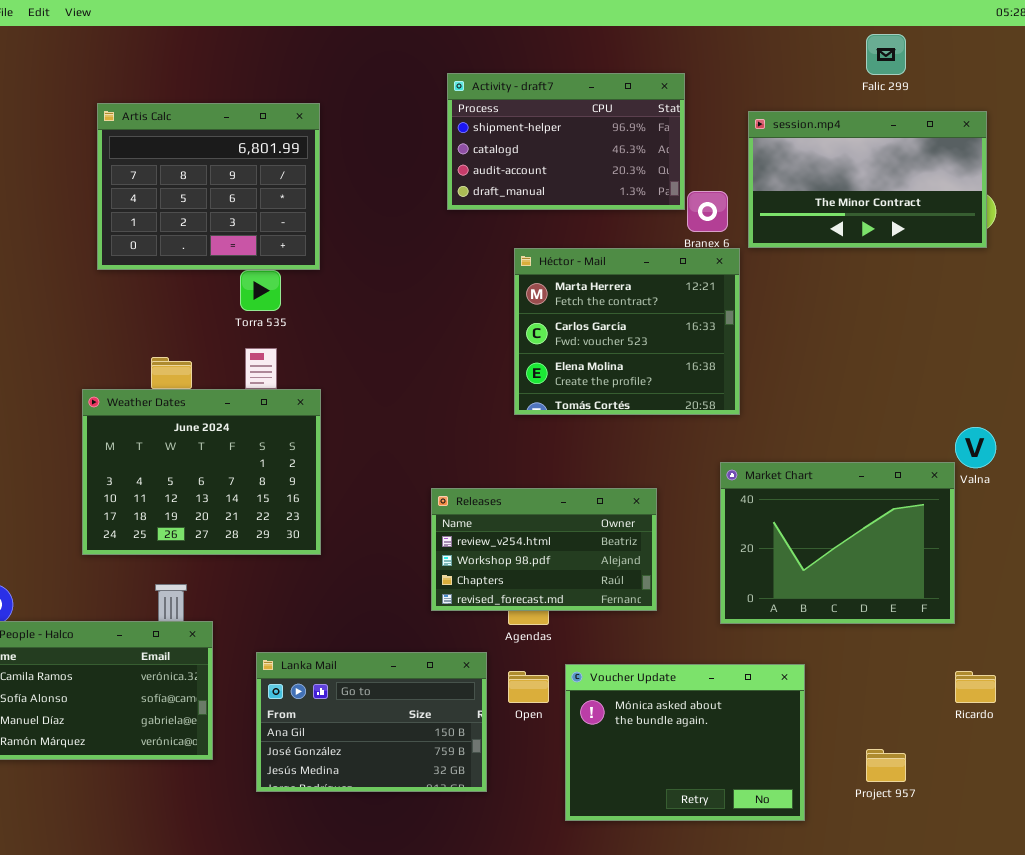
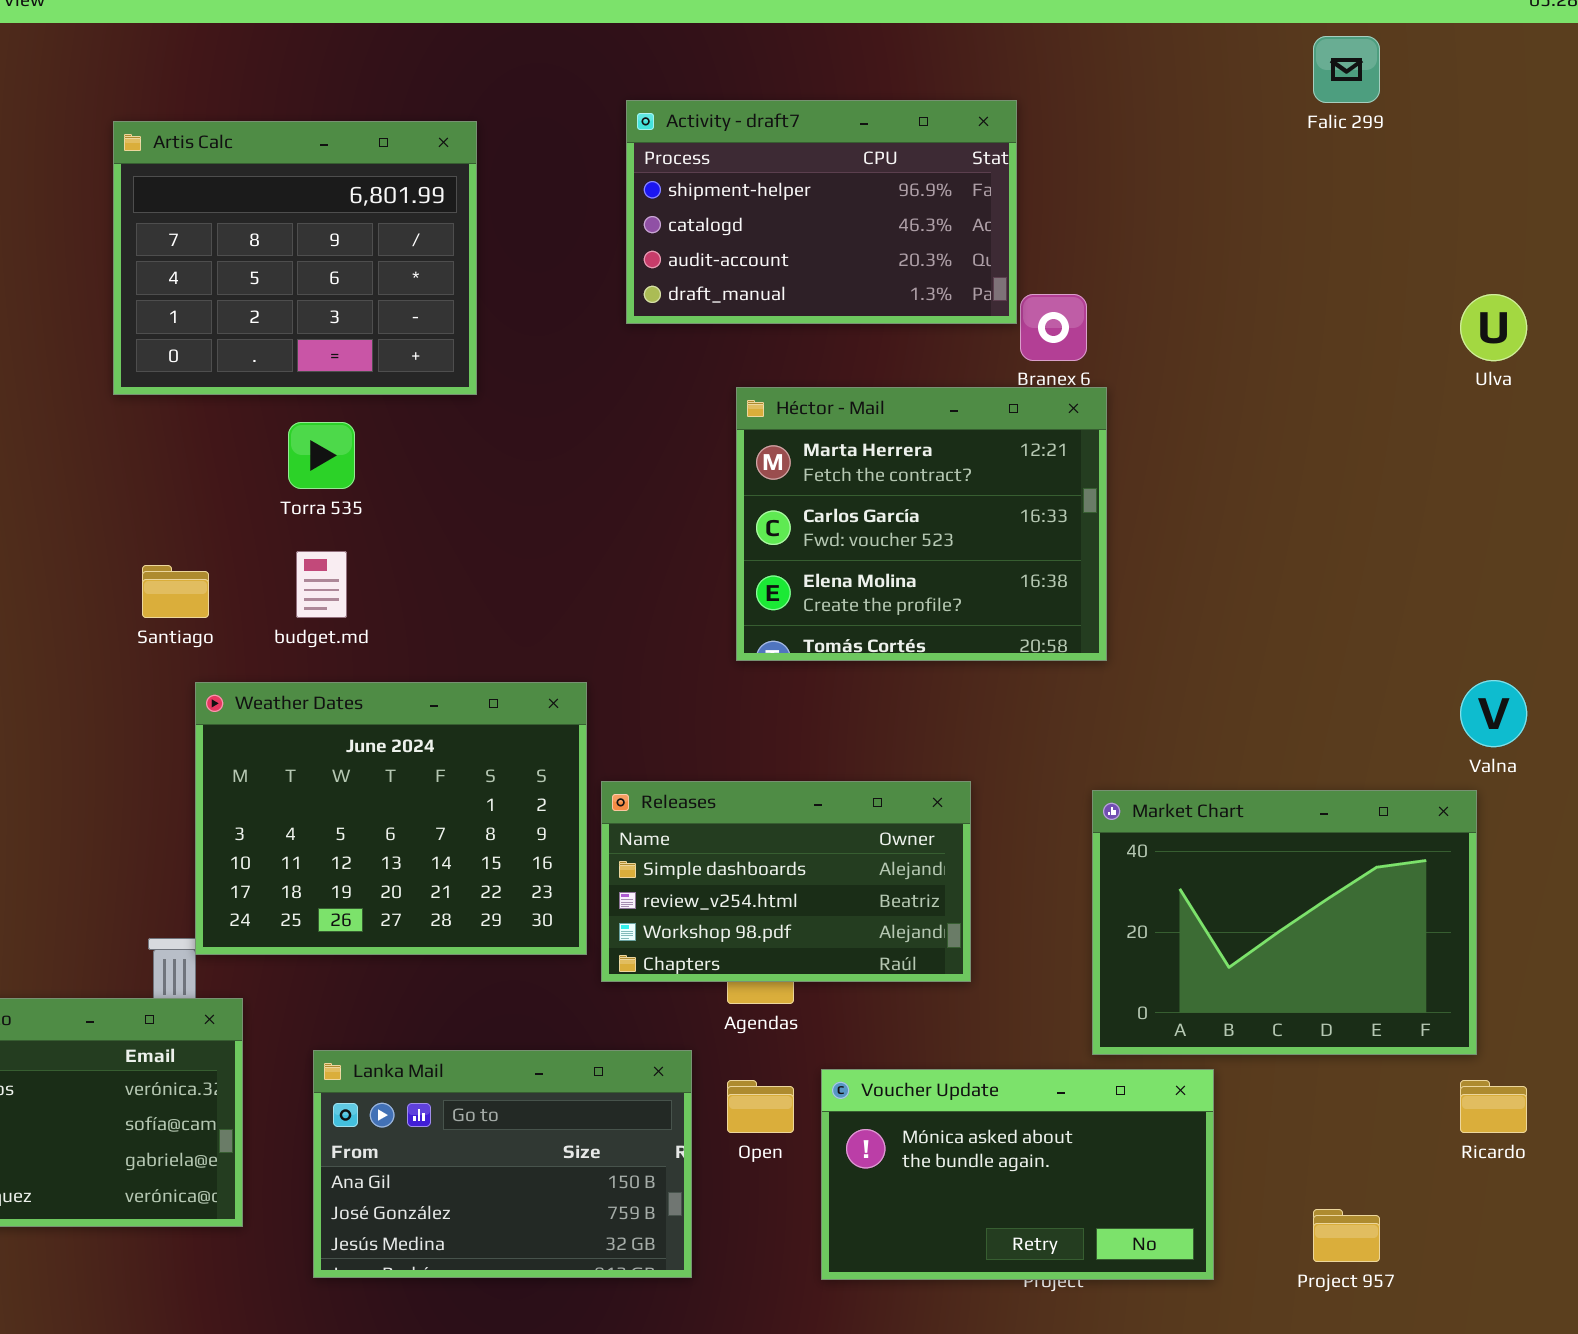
Artis Calc: [97,103,320,270] -> [113,121,477,395], moved
session.mp4: [748,111,987,248] -> none, closed
Weather Dates: [82,389,321,555] -> [195,682,587,955], moved
Market Chart: [720,462,955,624] -> [1092,790,1477,1055], moved
Releases: [431,488,657,611] -> [601,781,971,982], scrolled up 1 row
Voucher Update: [565,664,805,821] -> [821,1069,1214,1280], resized

